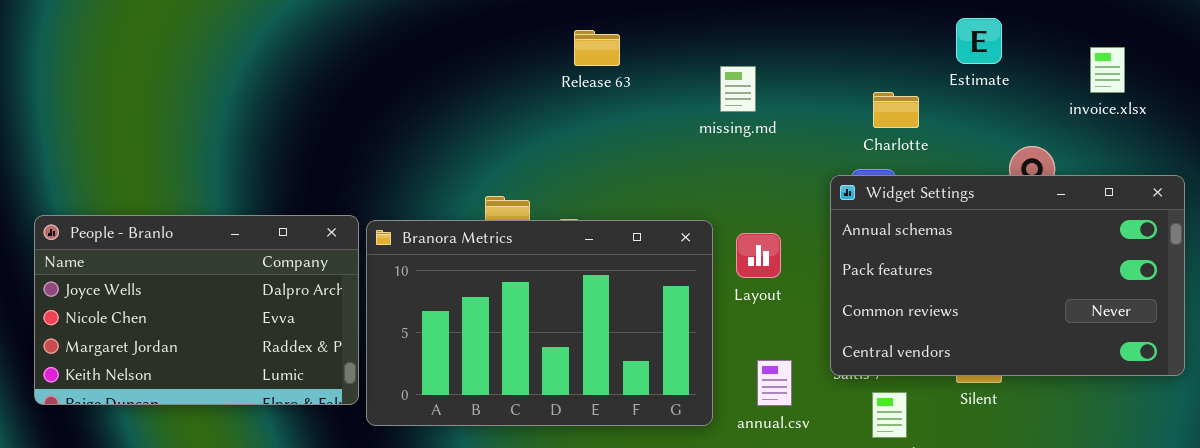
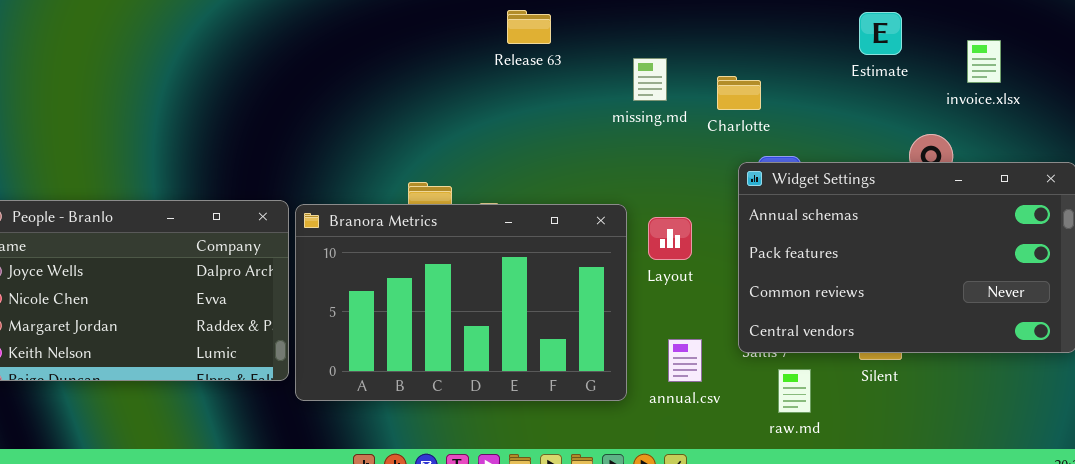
Release 63: [574,30,620,66] -> [507,10,551,44], moved
invoice.xlsx: [1090,47,1125,93] -> [967,40,1001,83], moved
Charlotte: [873,92,919,128] -> [717,76,761,110], moved

